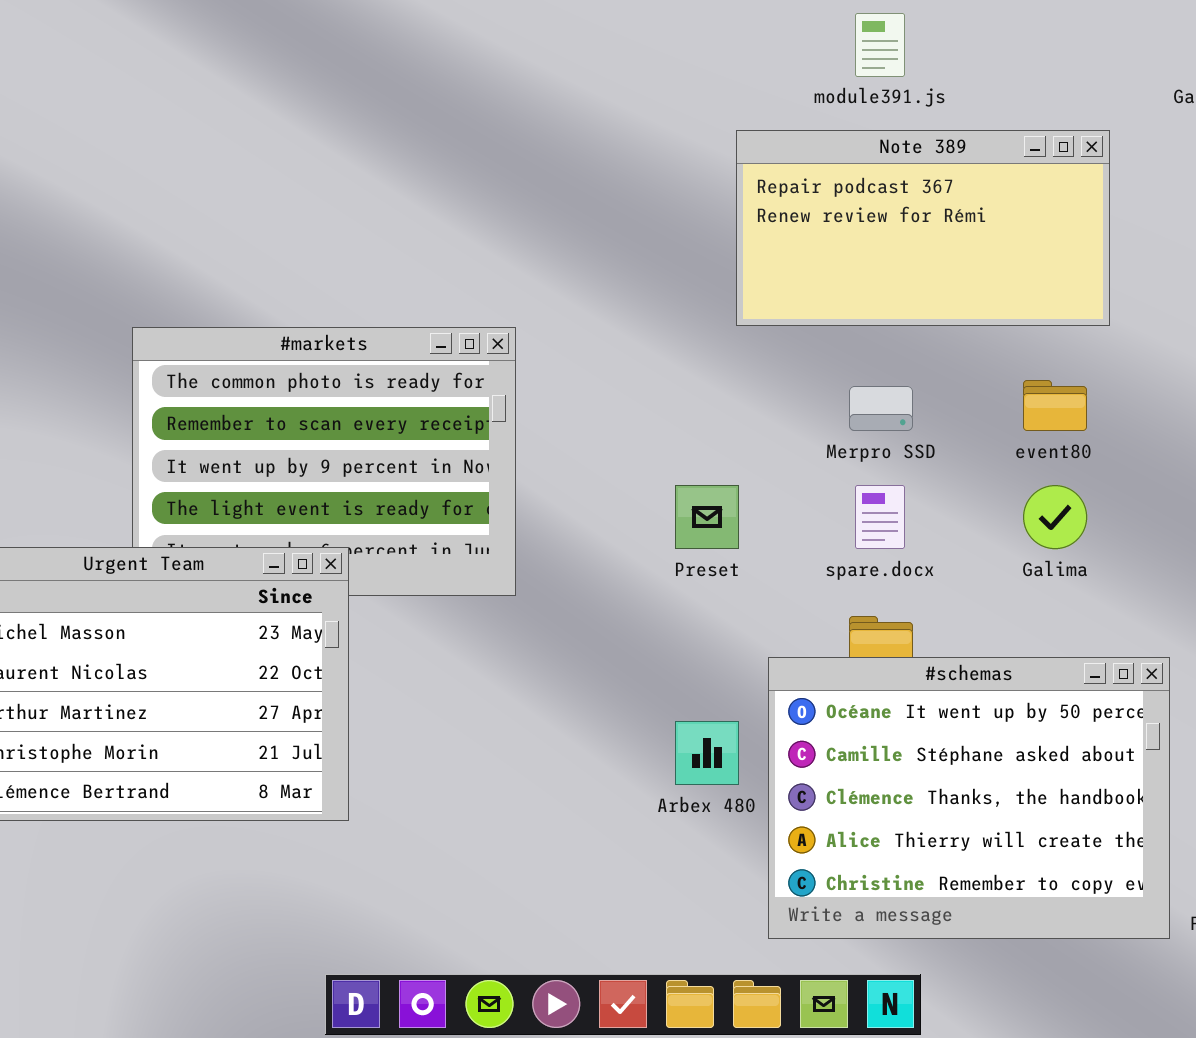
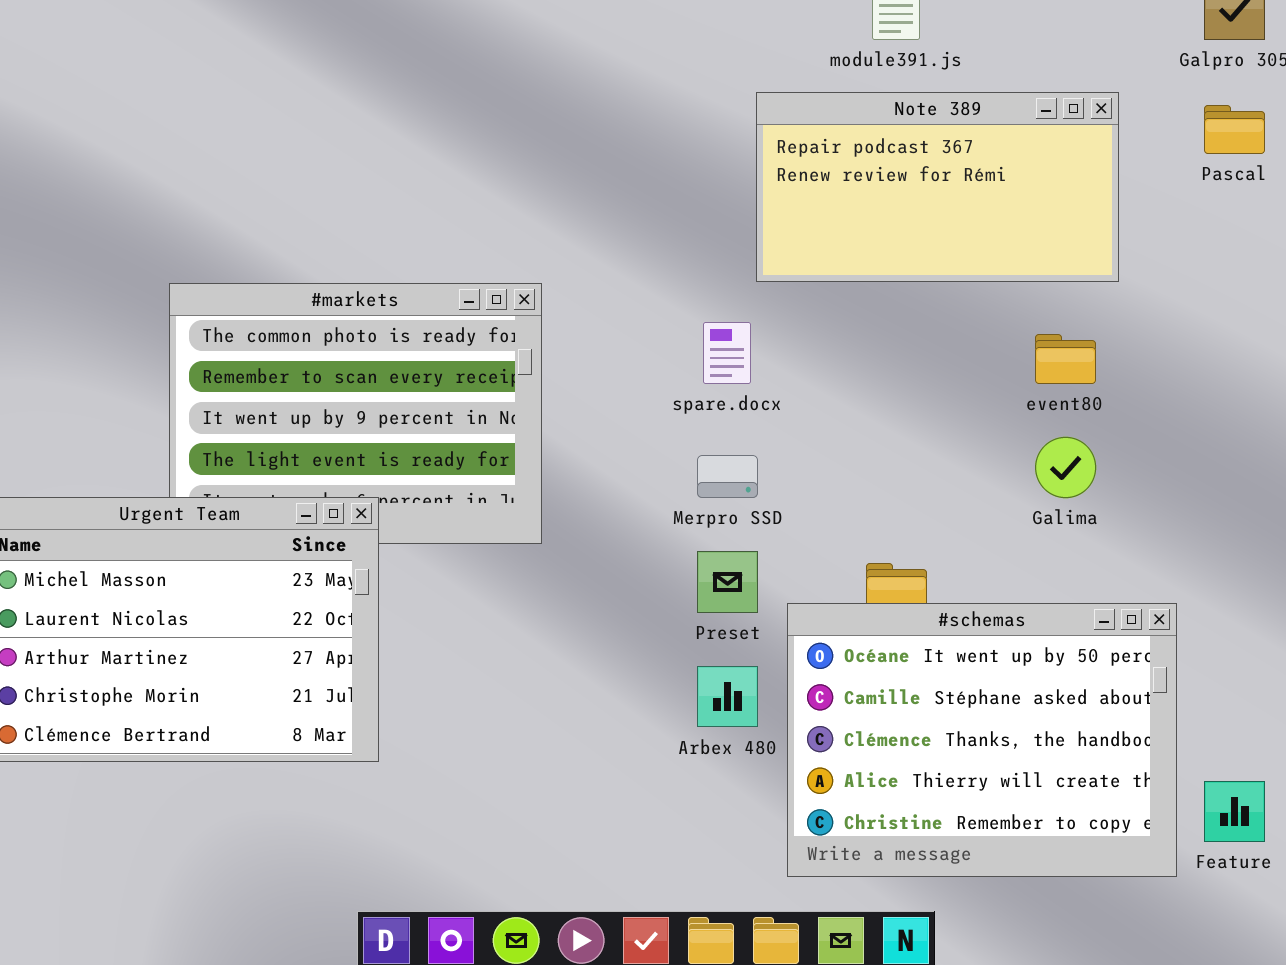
Merpro SSD: [849,386,913,431] -> [697,455,758,498], moved
Preset: [675,485,739,549] -> [697,551,758,613], moved
spare.docx: [855,485,905,549] -> [703,322,751,384], moved

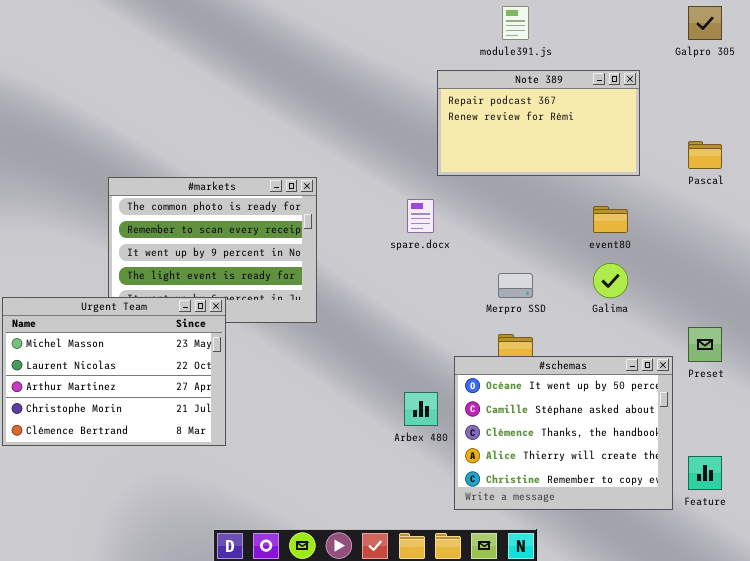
Pascal: [1204,105,1265,154] -> [688,141,722,169], moved
Merpro SSD: [697,455,758,498] -> [498,273,533,298], moved
Preset: [697,551,758,613] -> [688,327,722,362], moved

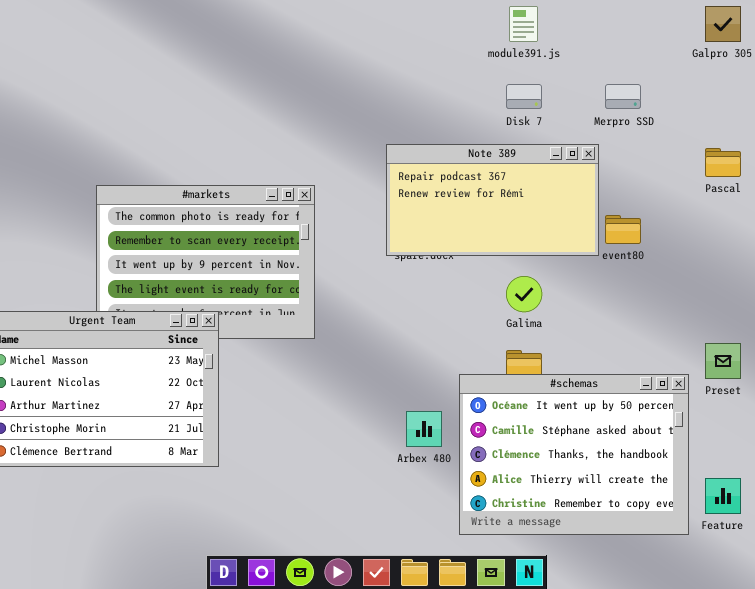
Note 389: [437,70,640,176] -> [386,144,599,256], moved
Galima: [593,263,628,298] -> [506,276,542,312], moved
Merpro SSD: [498,273,533,298] -> [605,84,641,109], moved

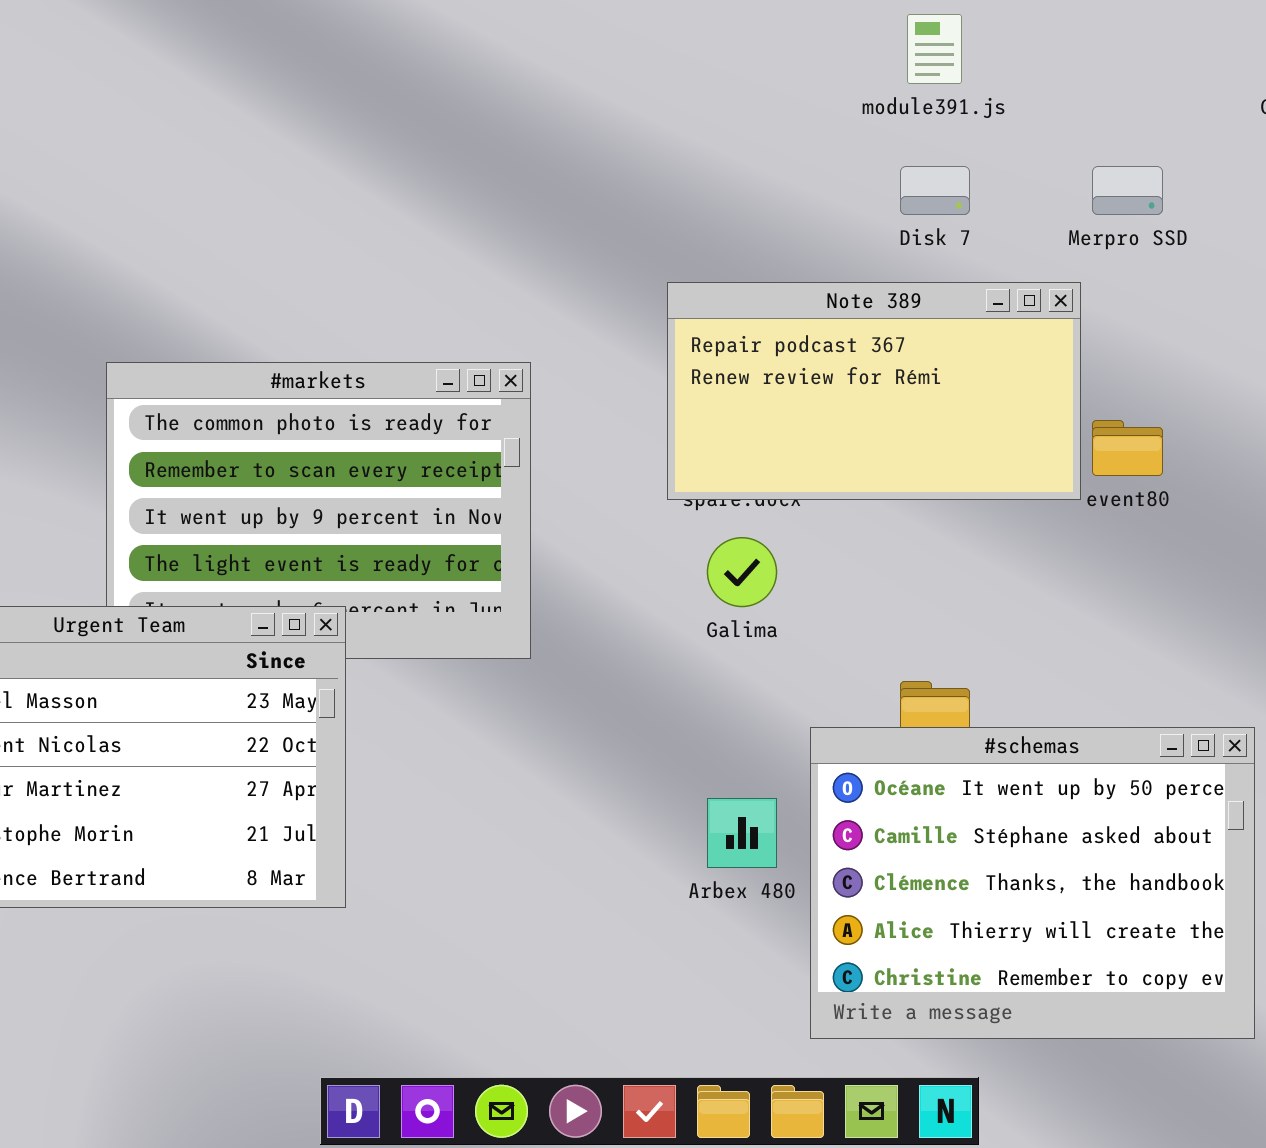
Galima: [506,276,542,312] -> [707,537,777,607], moved

